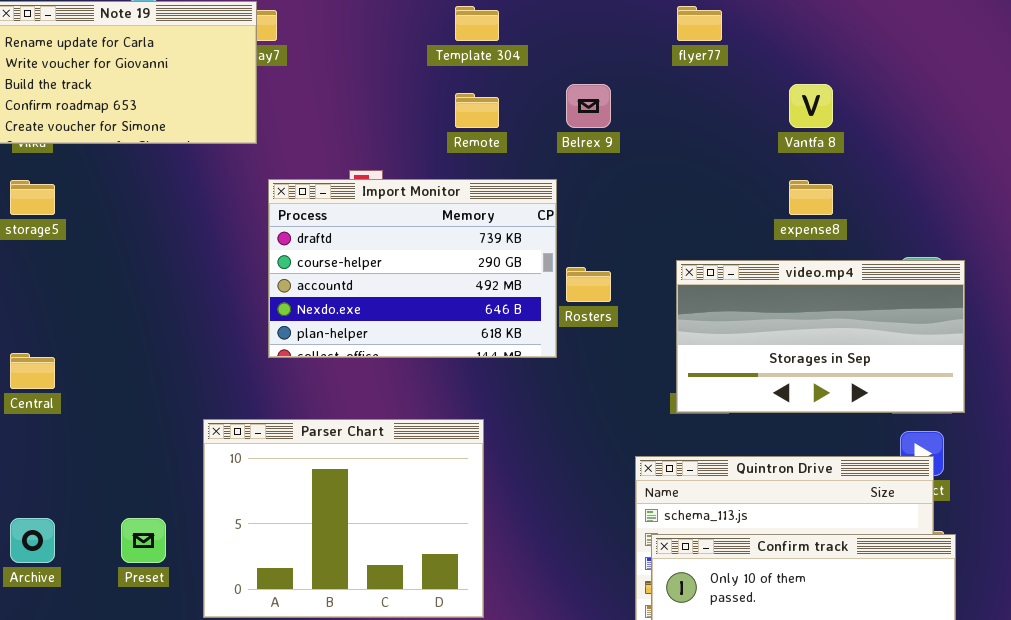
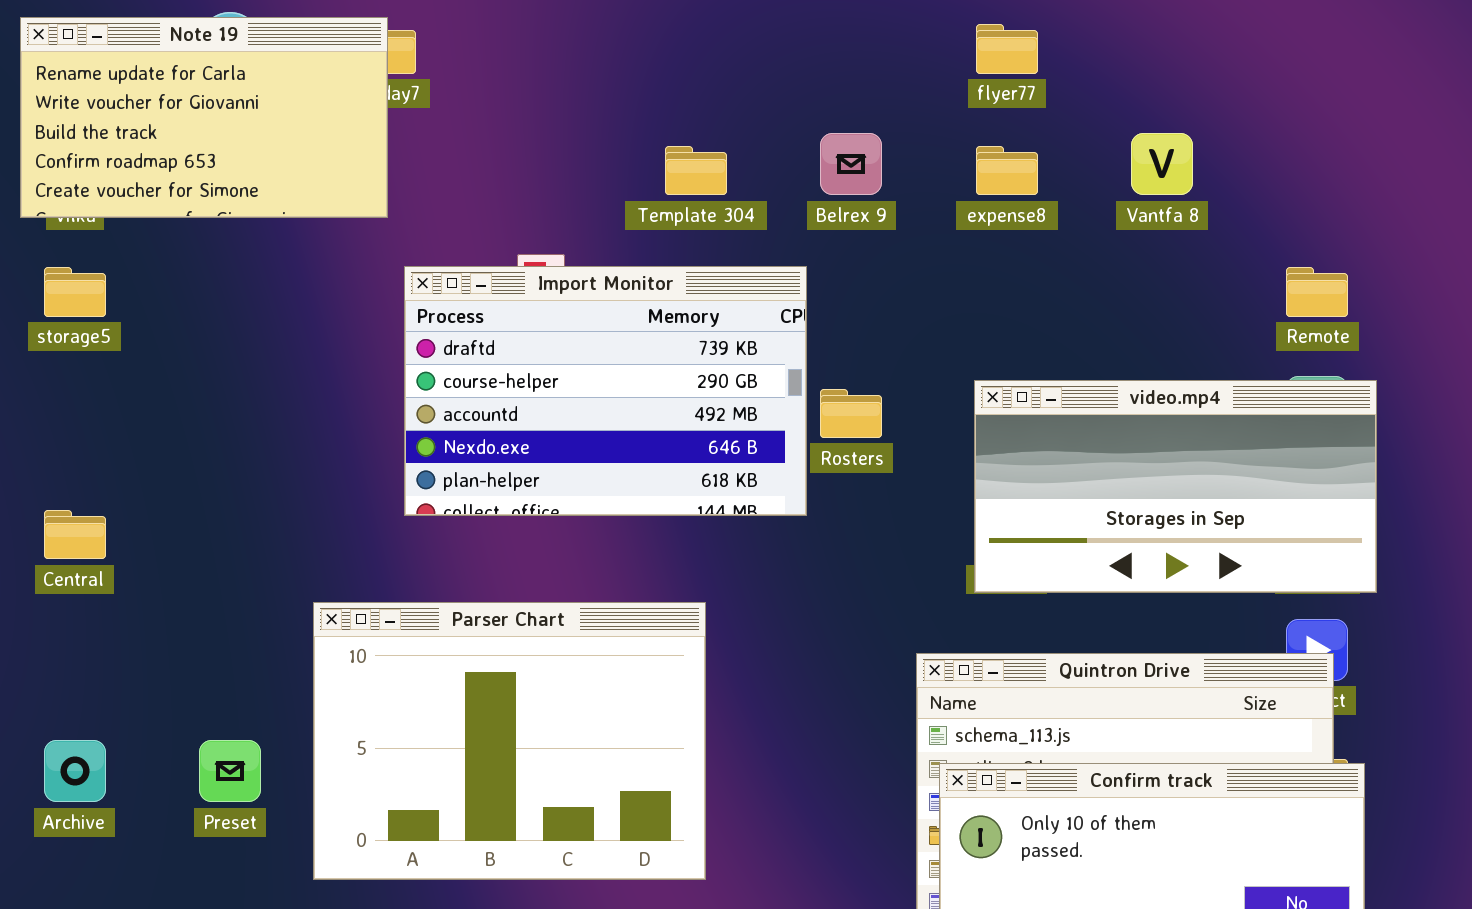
Template 304: [455,6,499,41] -> [665,146,727,195], moved
Remote: [455,93,499,128] -> [1286,267,1348,317], moved
expense8: [789,180,833,215] -> [976,146,1038,195], moved

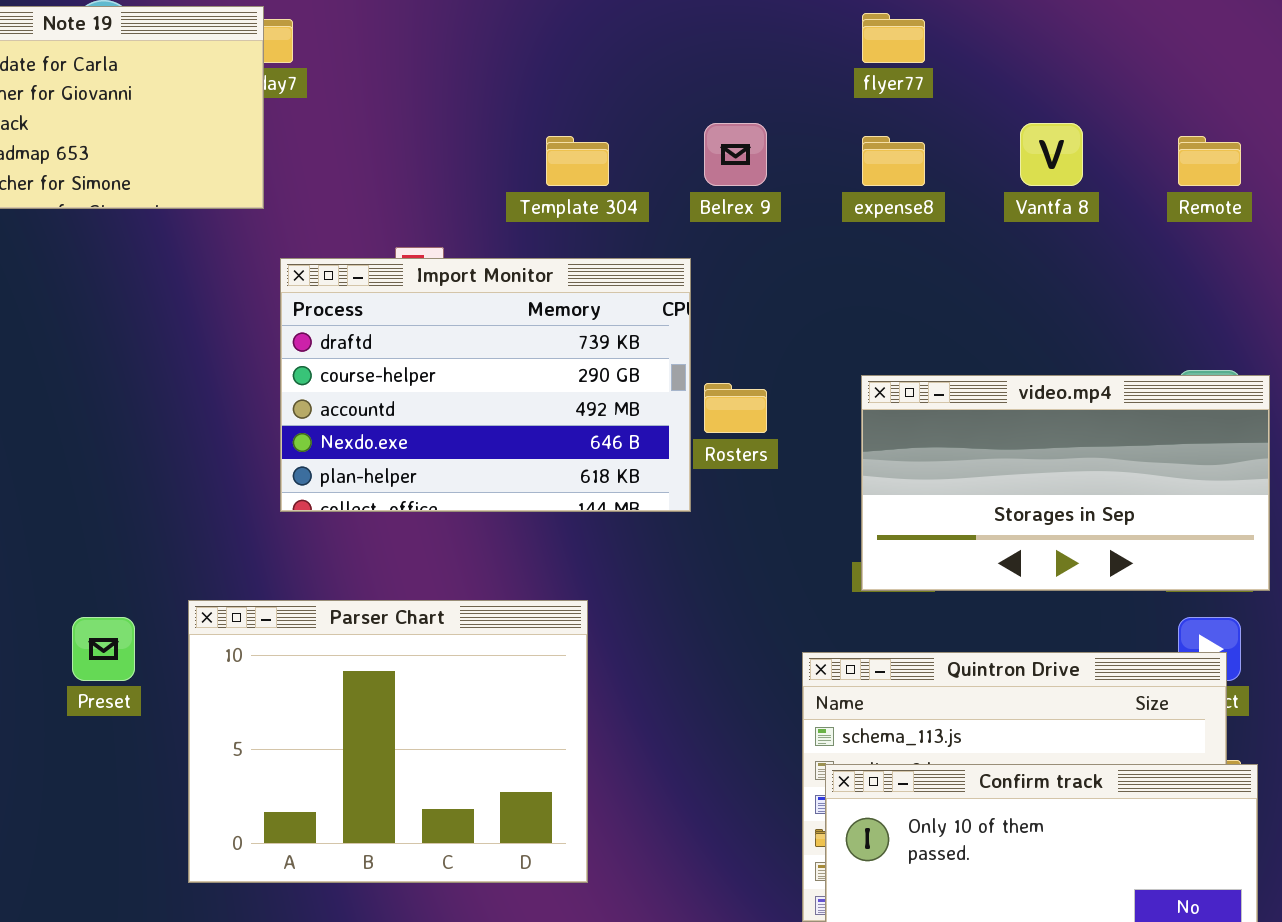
Remote: [1286,267,1348,317] -> [1178,136,1241,186], moved
Preset: [199,740,261,802] -> [72,617,135,681], moved

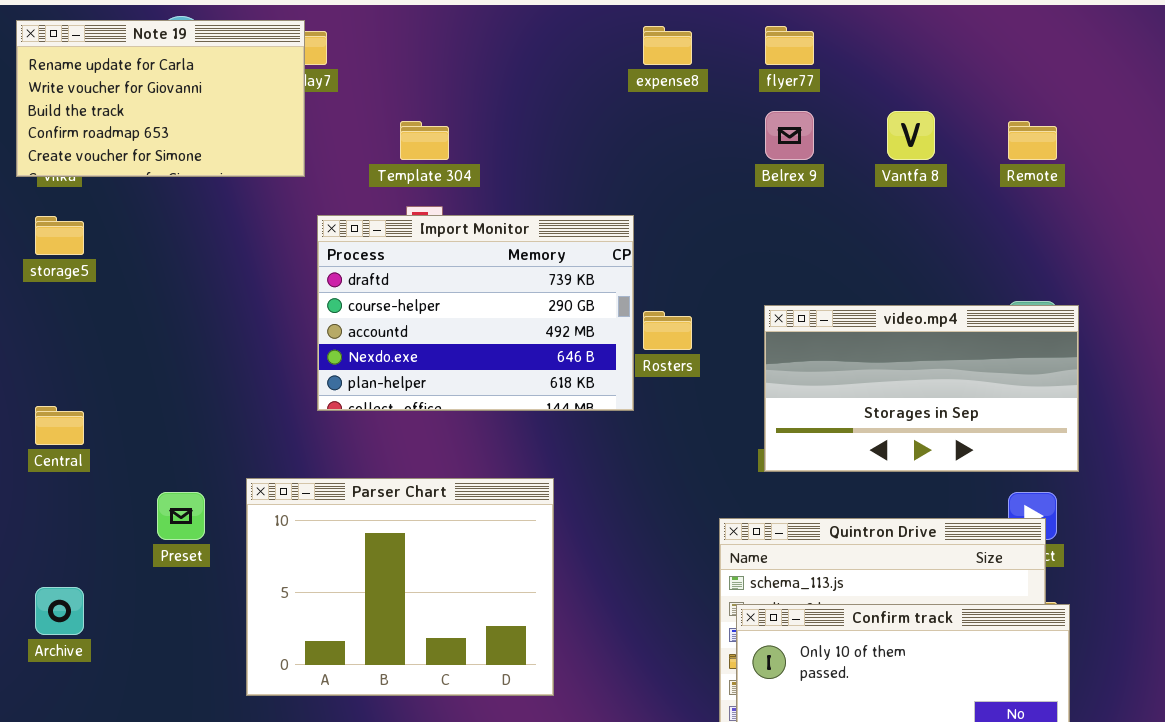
Belrex 9: [704,123,767,186] -> [765,111,814,160], moved
Template 304: [546,136,609,186] -> [400,121,449,160], moved
expense8: [862,136,925,186] -> [643,26,692,65], moved

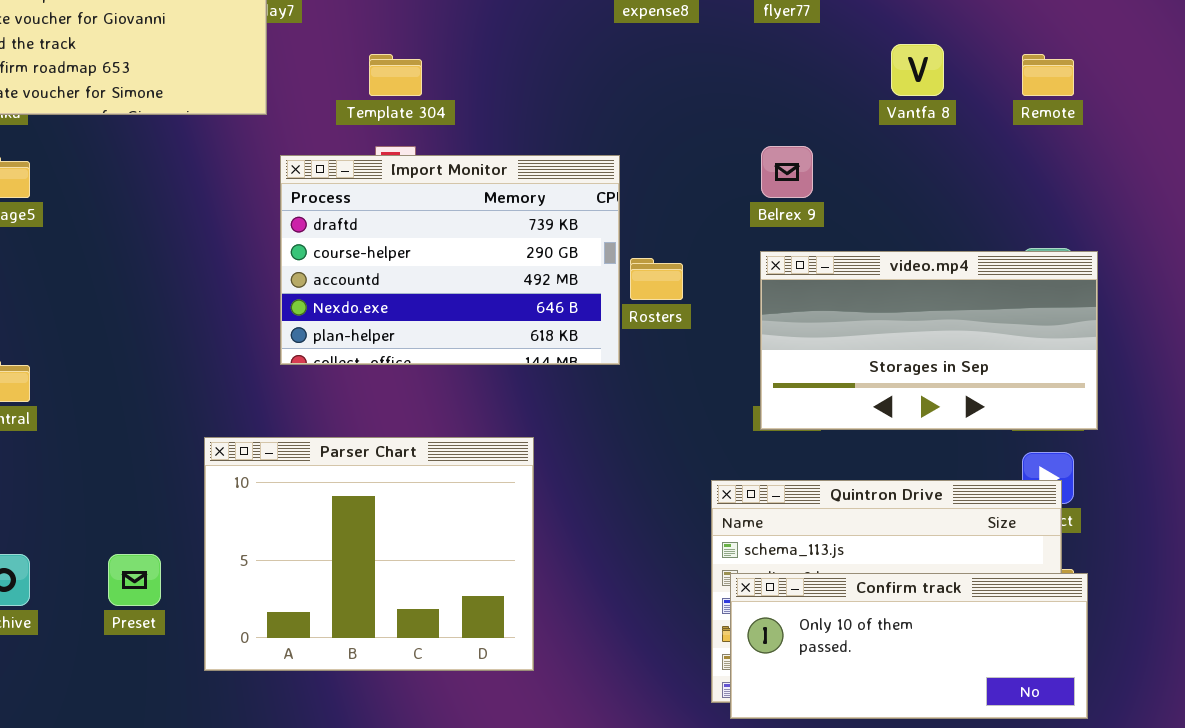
Belrex 9: [765,111,814,160] -> [761,146,813,198], moved
Preset: [157,492,205,540] -> [108,554,161,606], moved

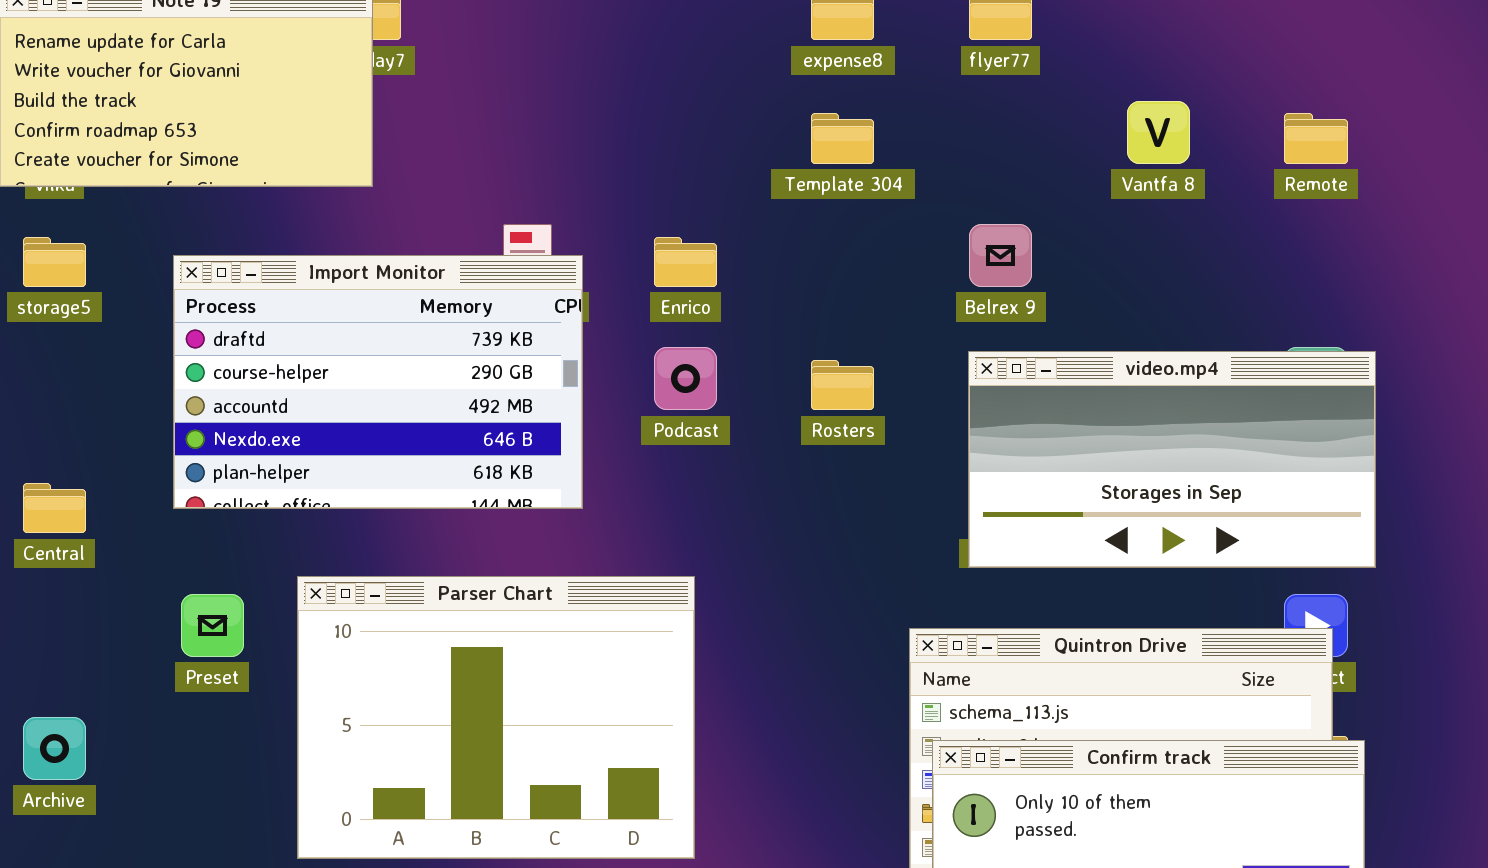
Template 304: [369,54,422,96] -> [811,113,874,164], moved
Import Monitor: [280,155,620,365] -> [173,255,583,509], moved
Preset: [108,554,161,606] -> [181,594,244,657], moved

